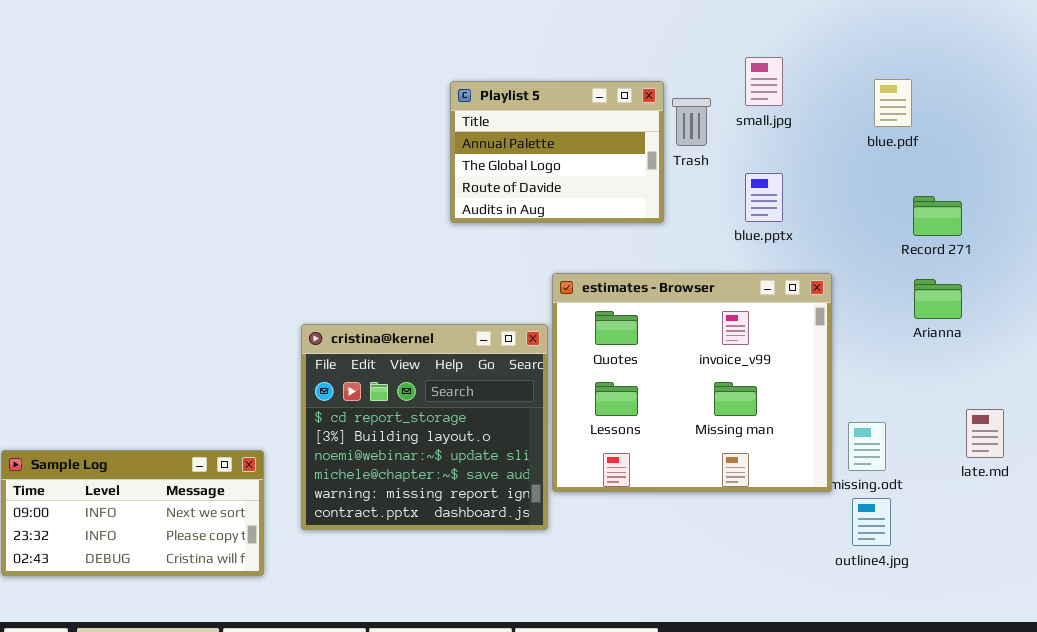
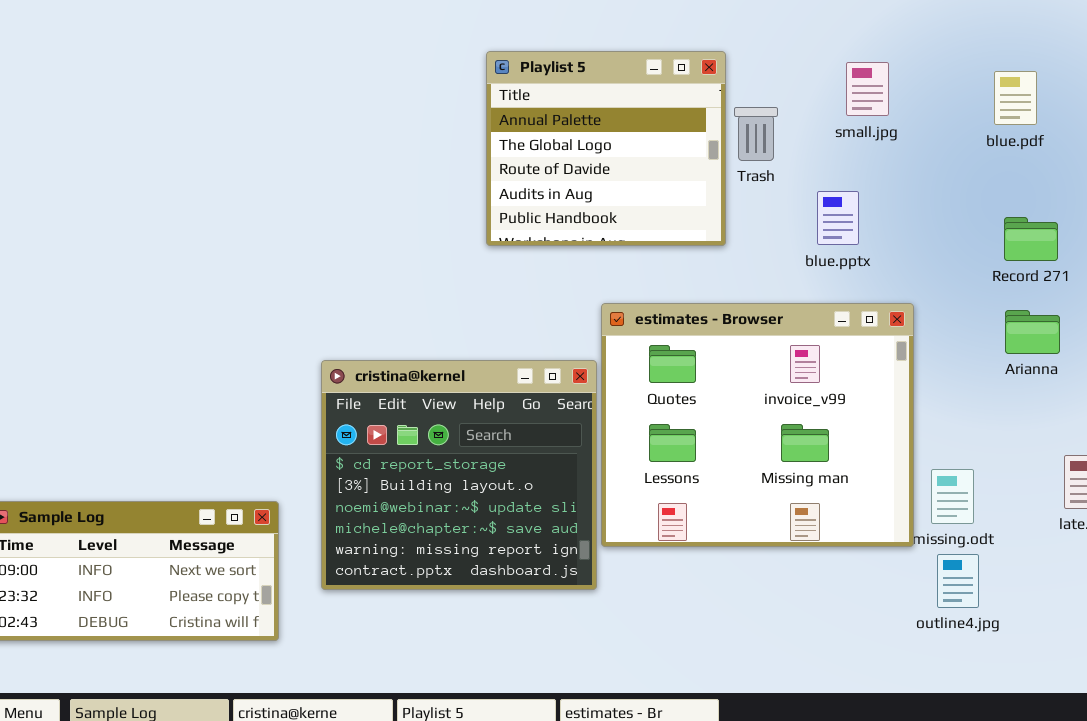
small.jpg: [745,57,783,106] -> [846,62,889,116], moved
blue.pdf: [874,79,912,127] -> [994,71,1037,125], moved
Playlist 5: [450,81,664,223] -> [486,51,726,246], resized

